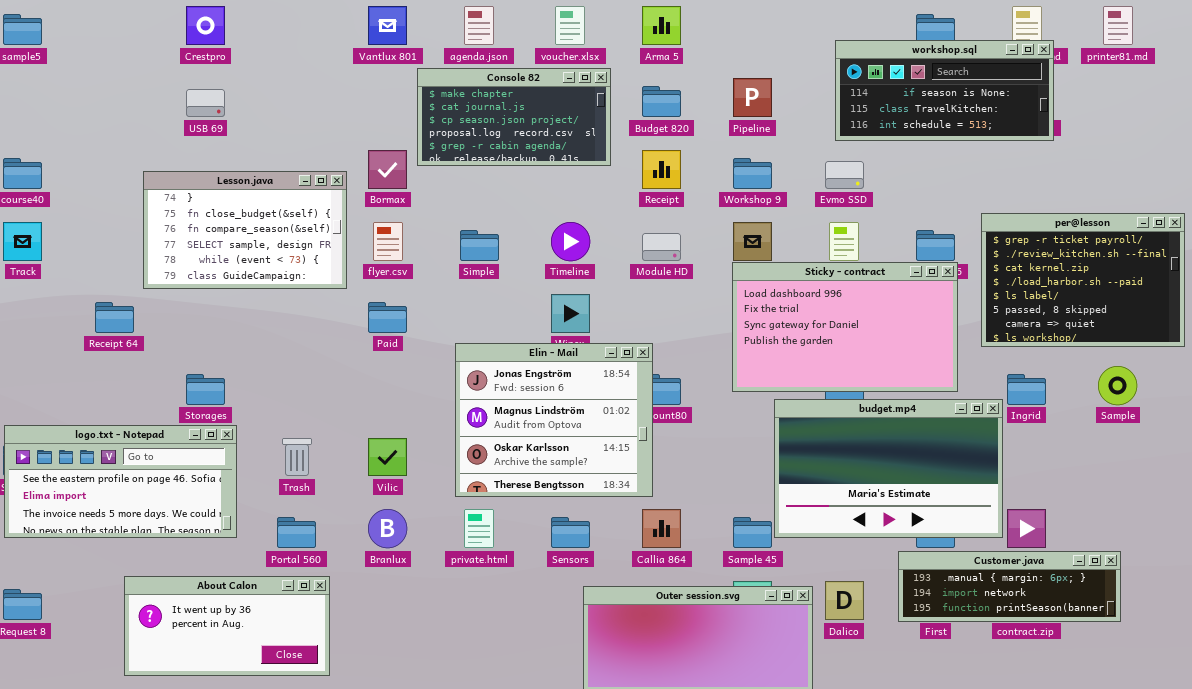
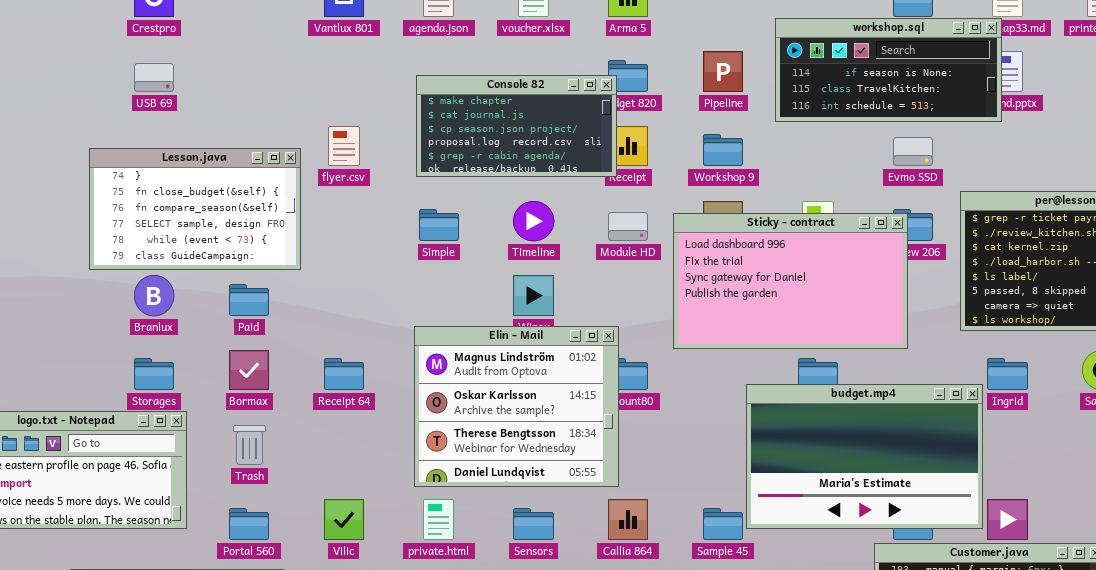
workshop.sql: [835,40,1054,141] -> [775,18,1002,122], moved
Console 82: [417,68,611,166] -> [416,75,617,177], moved
Bormax: [368,150,407,189] -> [229,350,269,390], moved
Evmo SSD: [825,161,864,189] -> [893,137,933,166], moved
flyer.csv: [373,222,403,261] -> [328,126,360,166], moved
Sticky - contract: [732,262,958,392] -> [673,213,908,349], moved
Receipt 64: [95,302,134,333] -> [324,358,364,390], moved
Paid: [368,302,407,333] -> [229,284,269,316], moved
Elin - Mail: [455,343,653,497] -> [414,326,619,487], scrolled down 1 row
Vilic: [368,438,407,476] -> [324,499,364,540], moved
Branlux: [368,509,407,548] -> [134,275,174,316], moved

